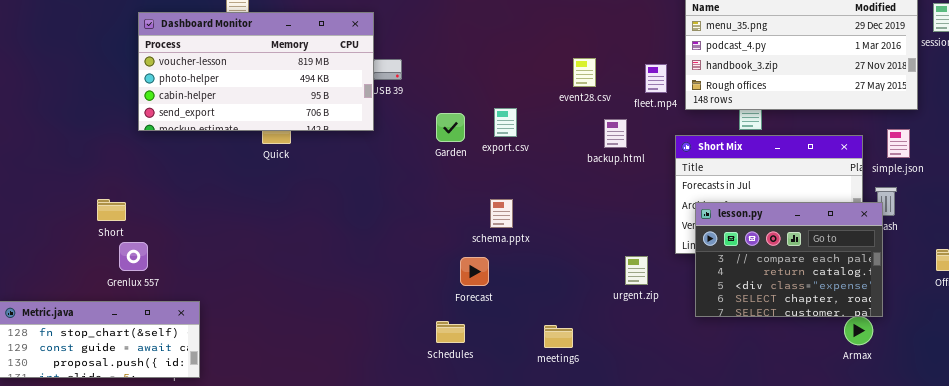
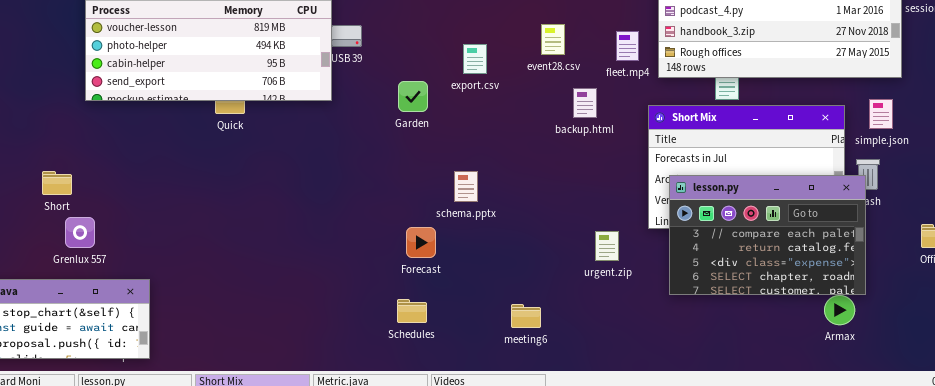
export.csv: [494,108,517,137] -> [463,44,487,74], moved
Forecast: [460,257,489,286] -> [406,227,436,258], moved

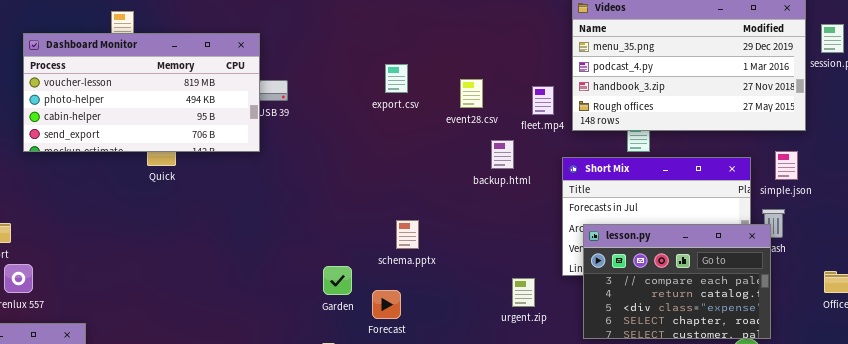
export.csv: [463,44,487,74] -> [385,64,408,93], moved
Garden: [398,81,428,112] -> [323,266,352,295], moved
schema.pptx: [454,171,478,202] -> [396,220,419,249], moved
Forecast: [406,227,436,258] -> [372,290,401,319], moved

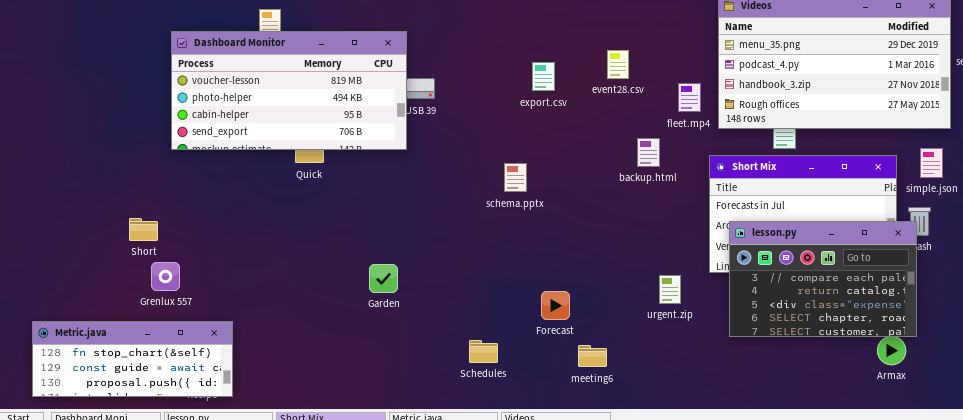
event28.csv: [460,79,483,108] -> [607,50,629,79], moved
schema.pptx: [396,220,419,249] -> [504,163,527,192], moved
Garden: [323,266,352,295] -> [369,264,398,293], moved
Forecast: [372,290,401,319] -> [541,291,570,320], moved

